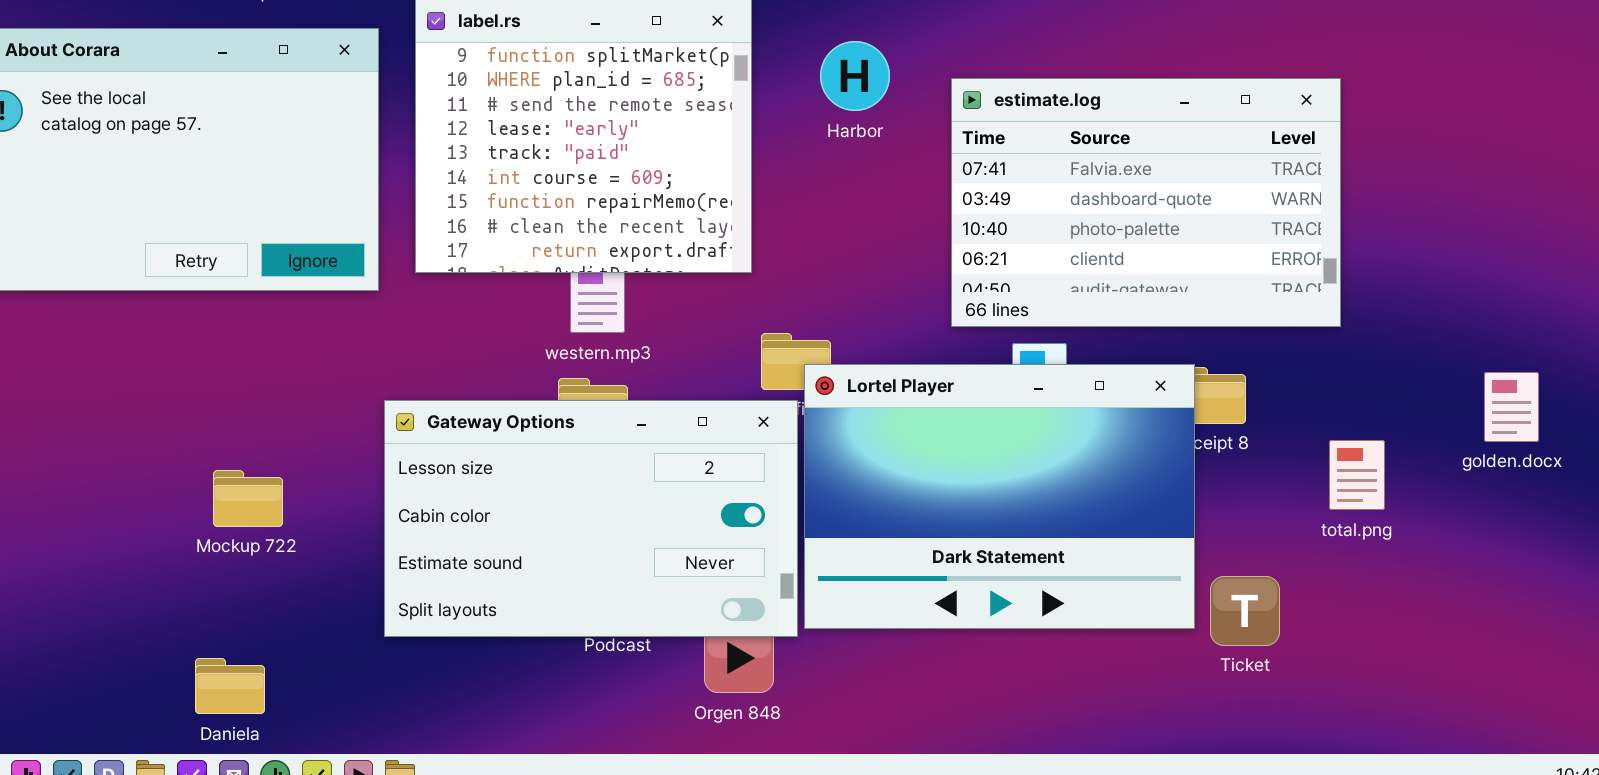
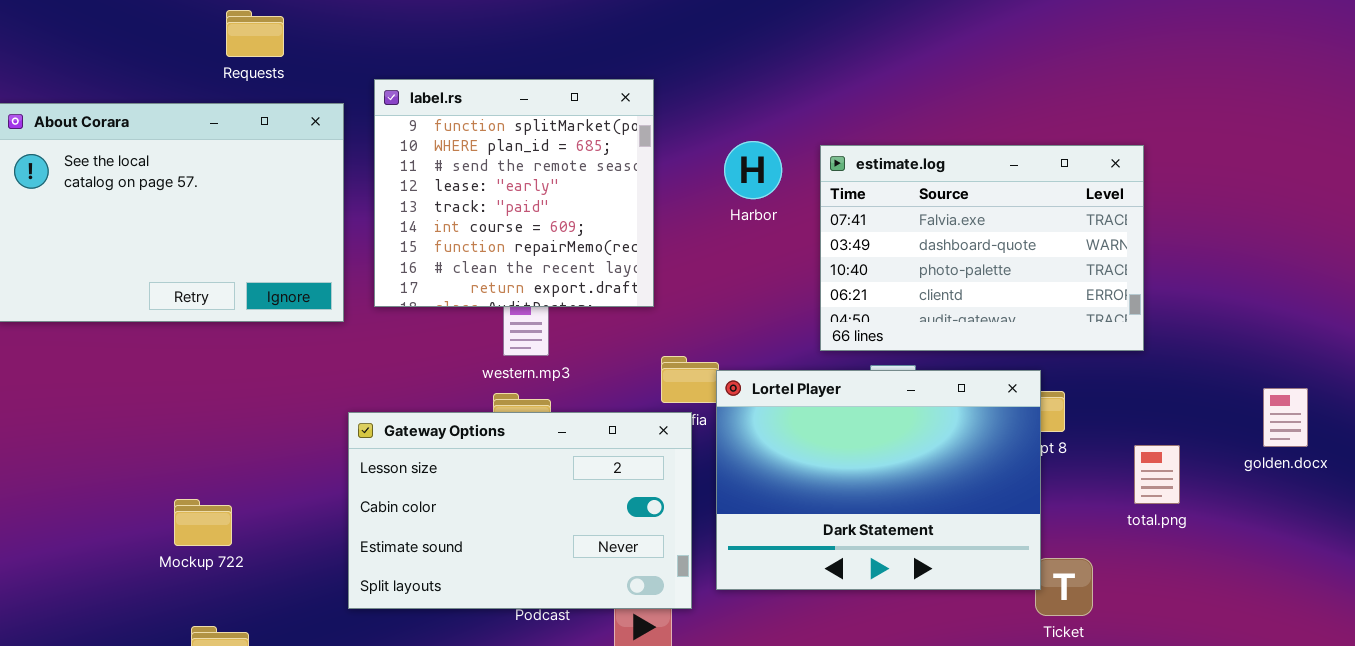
Harbor: [820,41,890,111] -> [724,141,782,199], moved
Lortel Player: [804,364,1195,629] -> [716,370,1041,590], moved
Mockup 722: [213,470,283,527] -> [174,499,232,546], moved

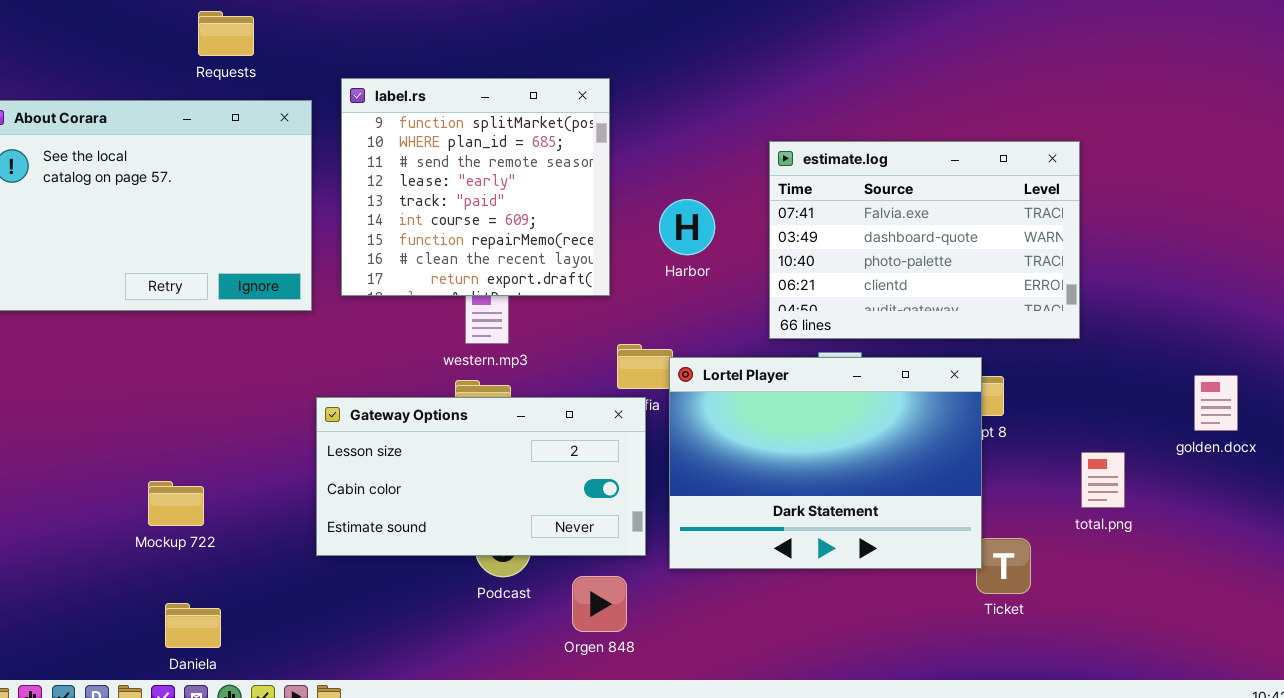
Harbor: [724,141,782,199] -> [659,199,715,255], moved
Gateway Options: [348,412,692,609] -> [316,397,646,556], resized
total.png: [1134,445,1180,504] -> [1081,452,1125,508], moved

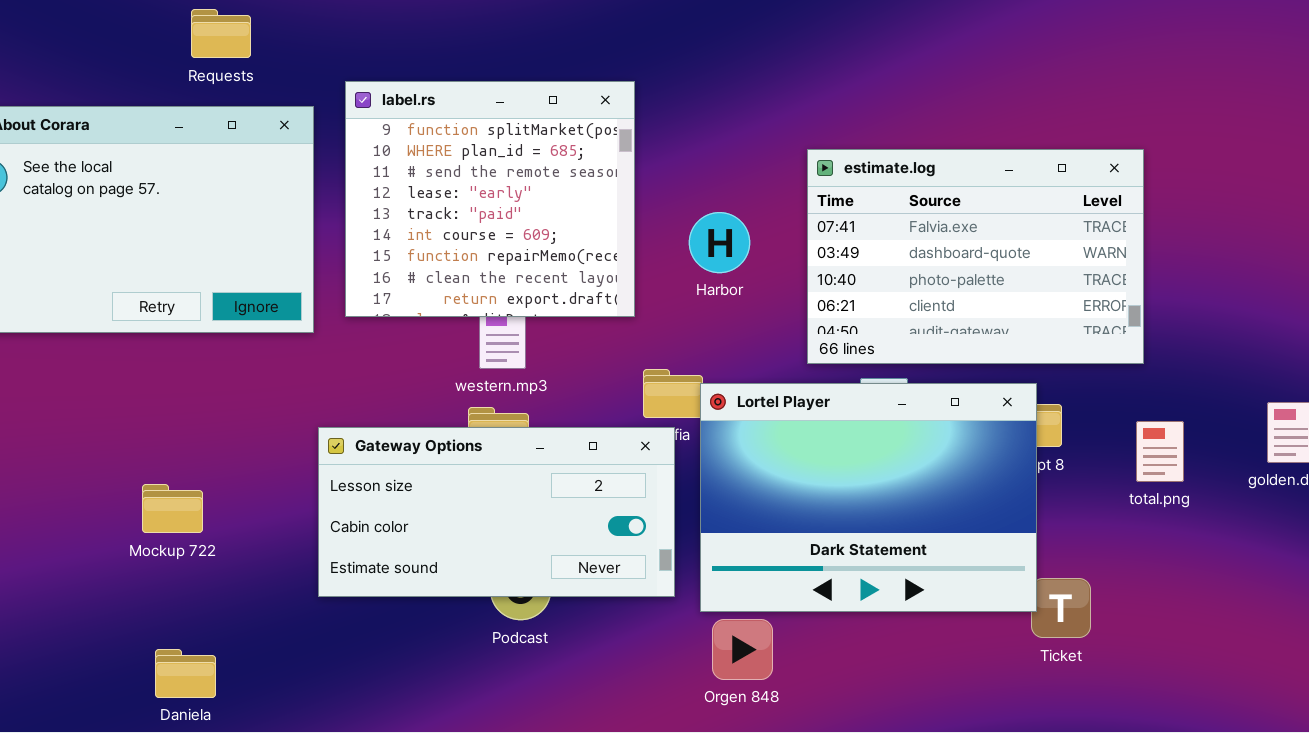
total.png: [1081,452,1125,508] -> [1136,421,1184,482], moved
Mockup 722: [148,481,204,526] -> [142,484,203,533], moved
Orgen 848: [572,576,627,632] -> [712,619,773,680], moved

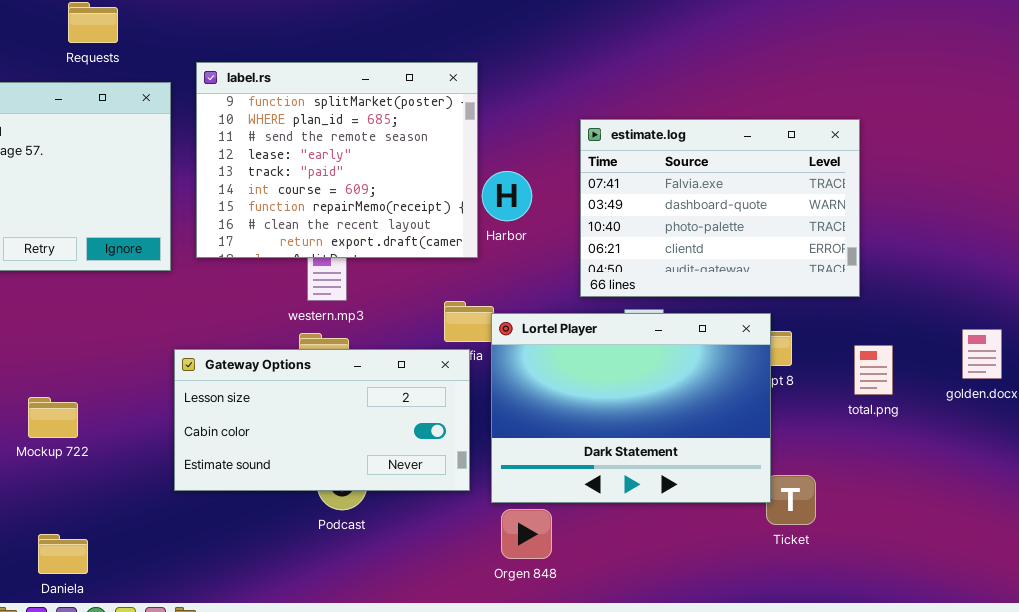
label.rs: [345,81,635,317] -> [196,62,478,258], resized

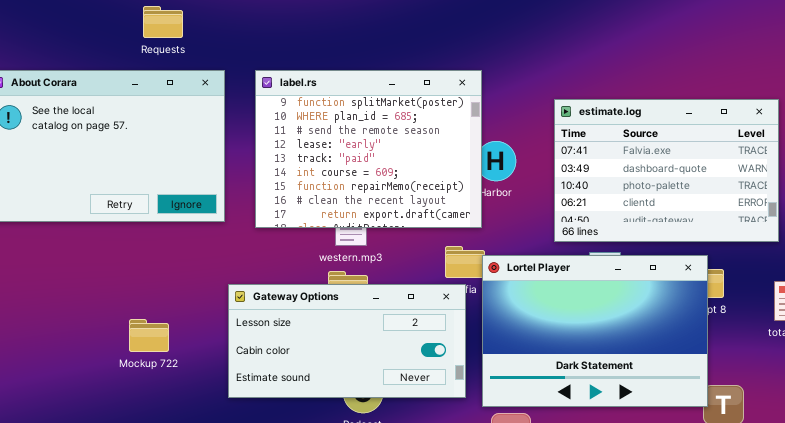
label.rs: [196,62,478,258] -> [255,70,482,228], moved
Mockup 722: [28,397,78,438] -> [129,319,169,352], moved

